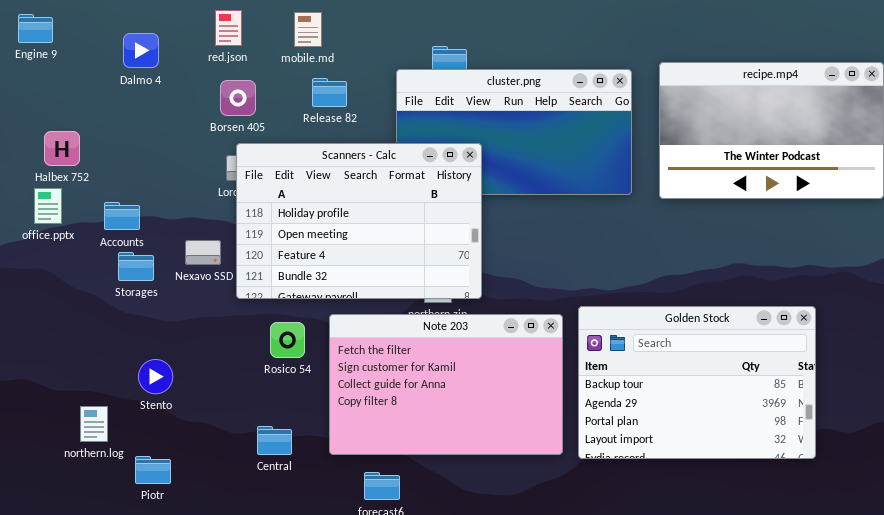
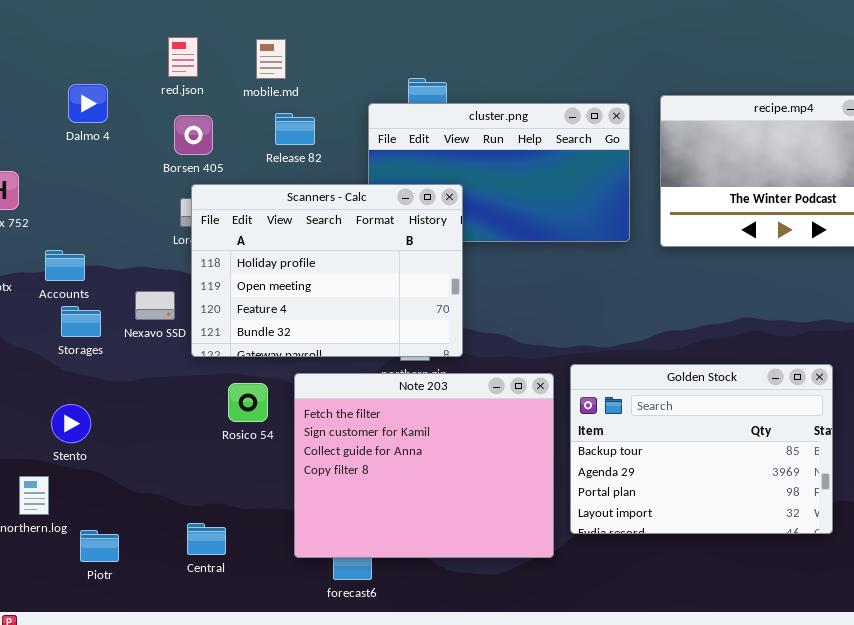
Dalmo 4: [123,33,159,68] -> [68,84,108,123], moved
Note 203: [329,314,563,455] -> [294,373,554,558], resized
Stento: [138,359,173,394] -> [51,404,91,443], moved
Central: [257,426,292,455] -> [187,523,226,555], moved

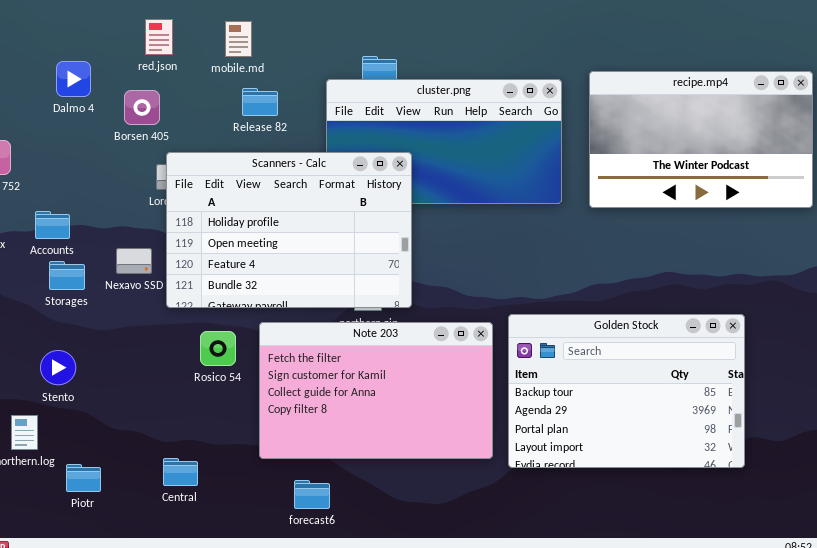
Borsen 405: [174,115,213,155] -> [124,90,160,125], moved
Note 203: [294,373,554,558] -> [259,322,493,459], resized

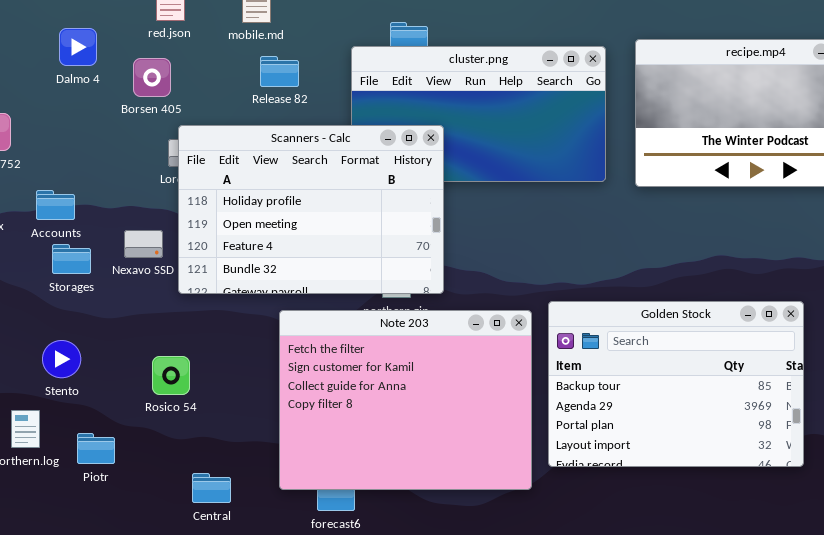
Note 203: [259,322,493,459] -> [279,310,532,490], resized
Rosico 54: [200,331,236,366] -> [152,356,190,395], moved
Central: [163,458,198,486] -> [192,473,231,503], moved
Piotr: [66,464,101,492] -> [77,433,115,464], moved

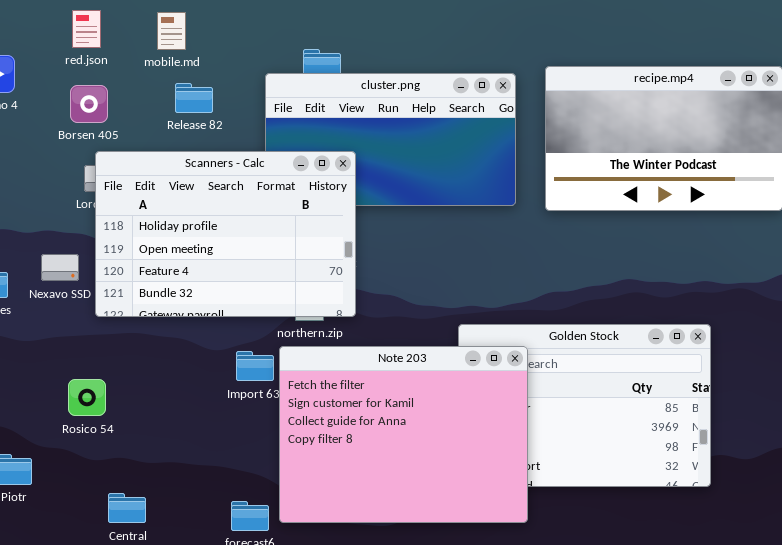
Borsen 405: [133,58,171,97] -> [70,85,108,123], moved
Note 203: [279,310,532,490] -> [279,346,528,523], moved

